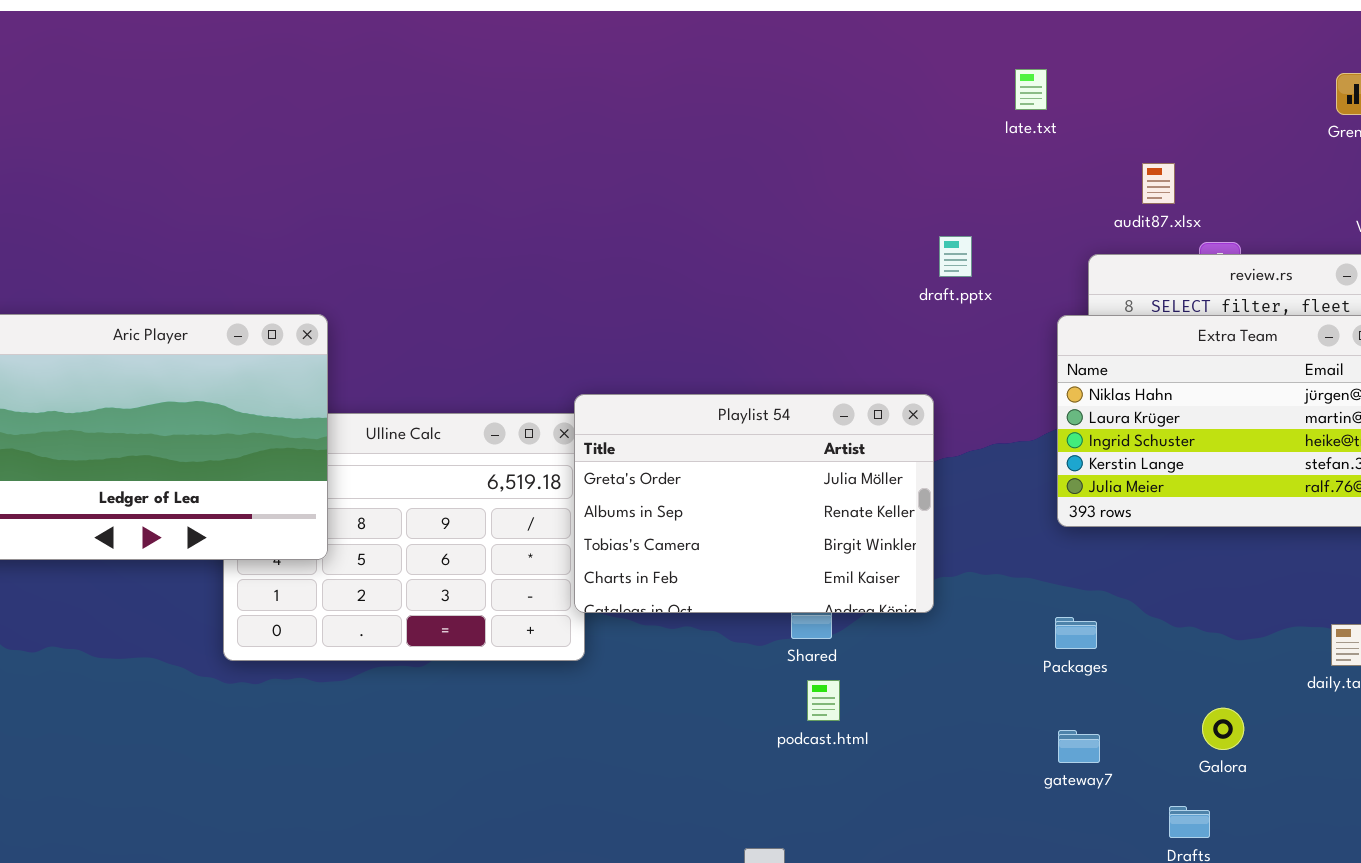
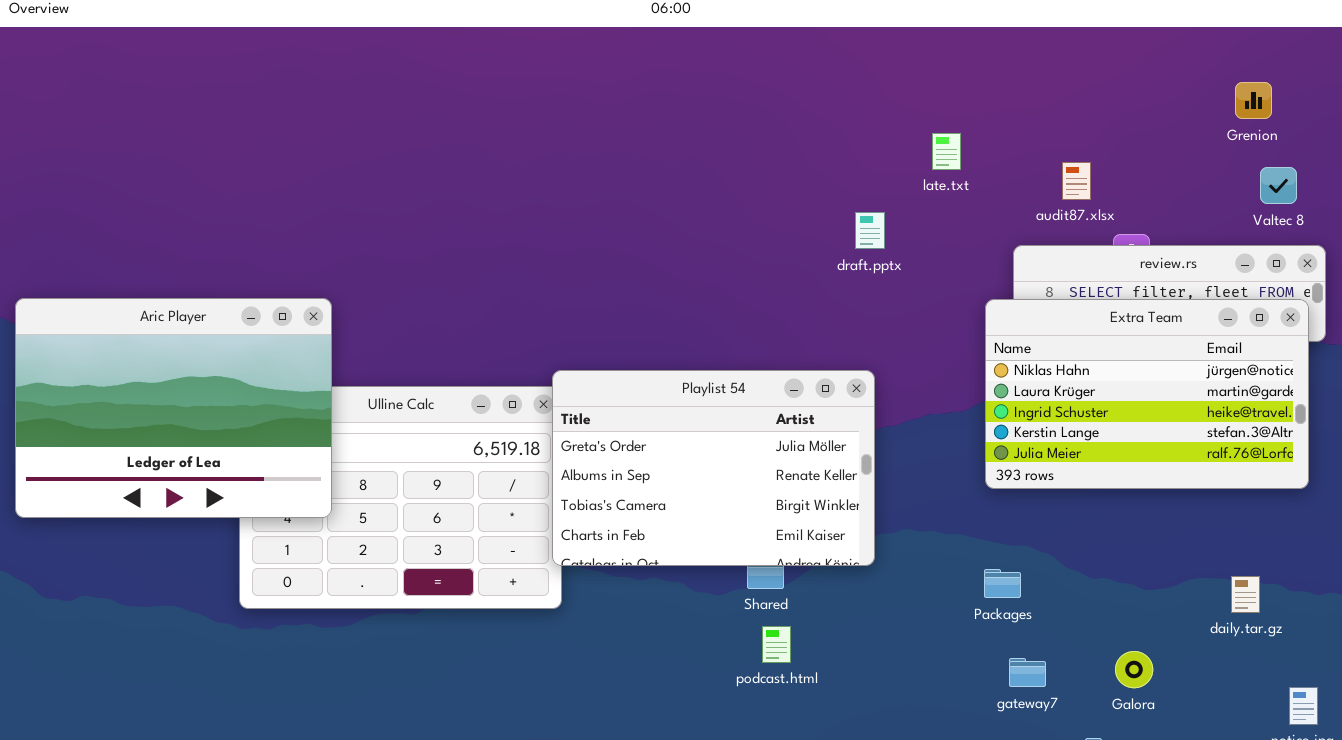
late.txt: [1015,69,1047,110] -> [932,133,961,170], moved
draft.pptx: [939,236,972,277] -> [855,212,885,249], moved
gateway7: [1058,730,1100,763] -> [1009,658,1046,687], moved

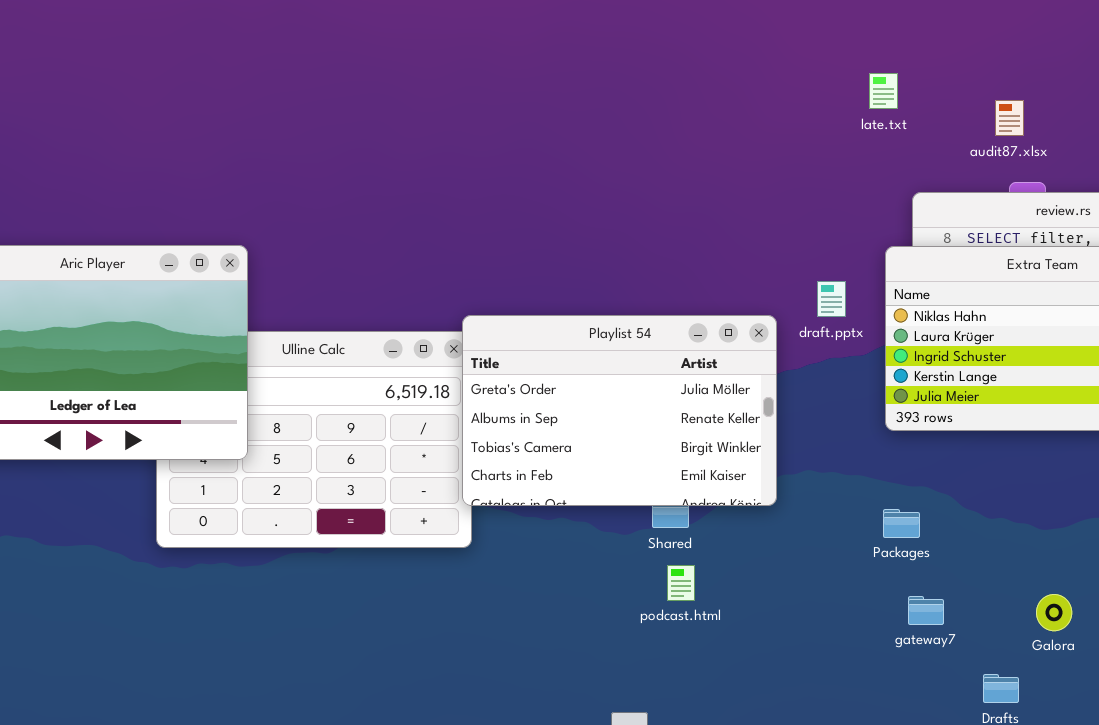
late.txt: [932,133,961,170] -> [869,73,898,109], moved
audit87.xlsx: [1062,162,1091,200] -> [995,100,1024,136], moved
draft.pptx: [855,212,885,249] -> [817,281,846,317], moved
Galora: [1115,651,1153,688] -> [1036,594,1072,631], moved

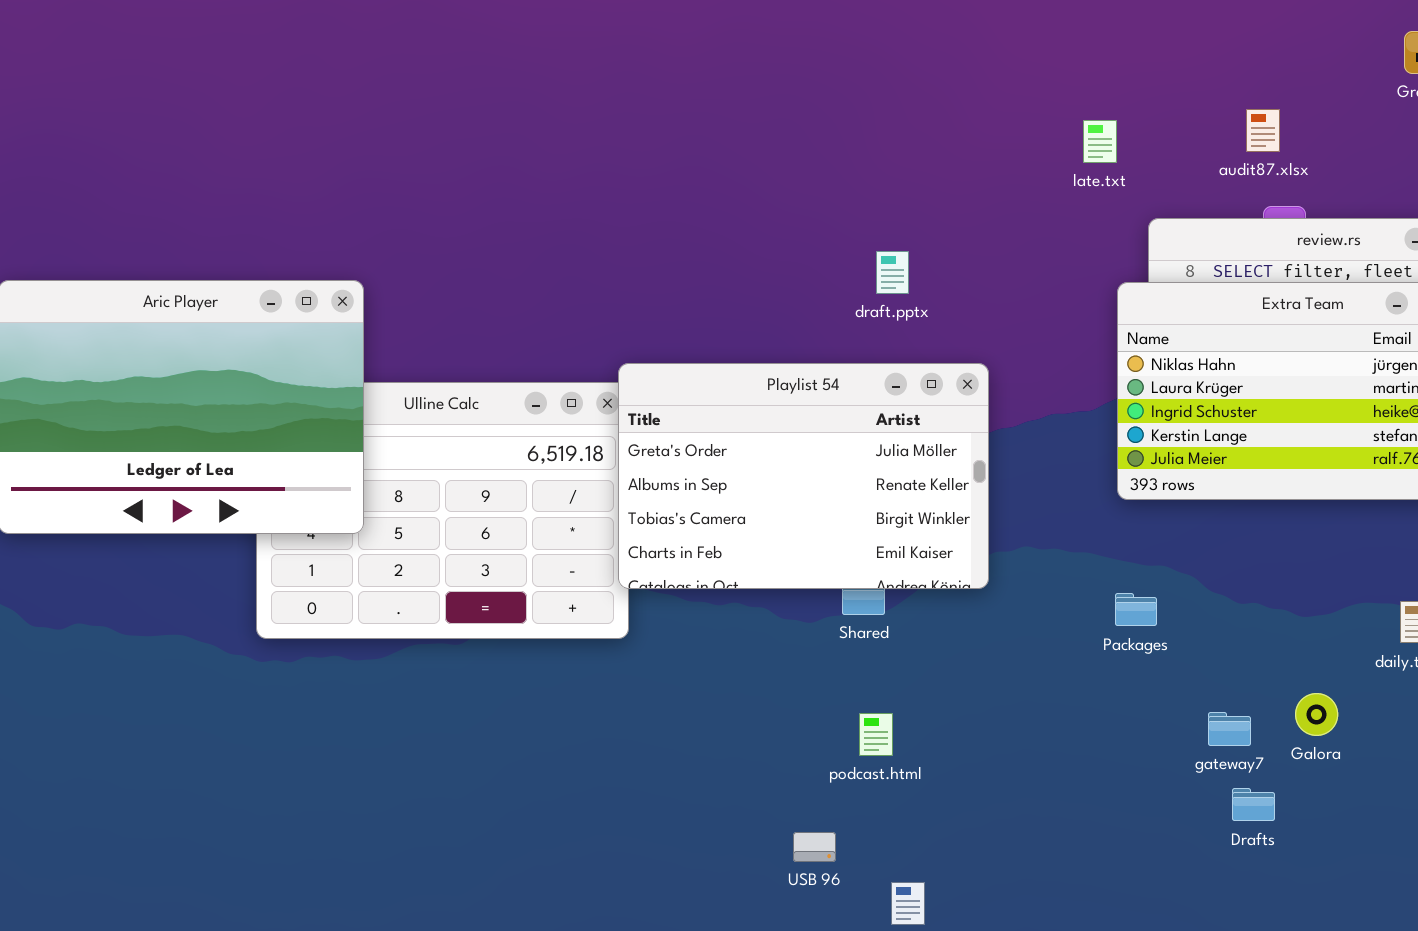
late.txt: [869,73,898,109] -> [1083,120,1117,163], moved
draft.pptx: [817,281,846,317] -> [876,251,909,294], moved
podcast.html: [667,565,695,601] -> [859,713,893,756], moved
gateway7: [908,596,944,625] -> [1208,712,1251,746], moved

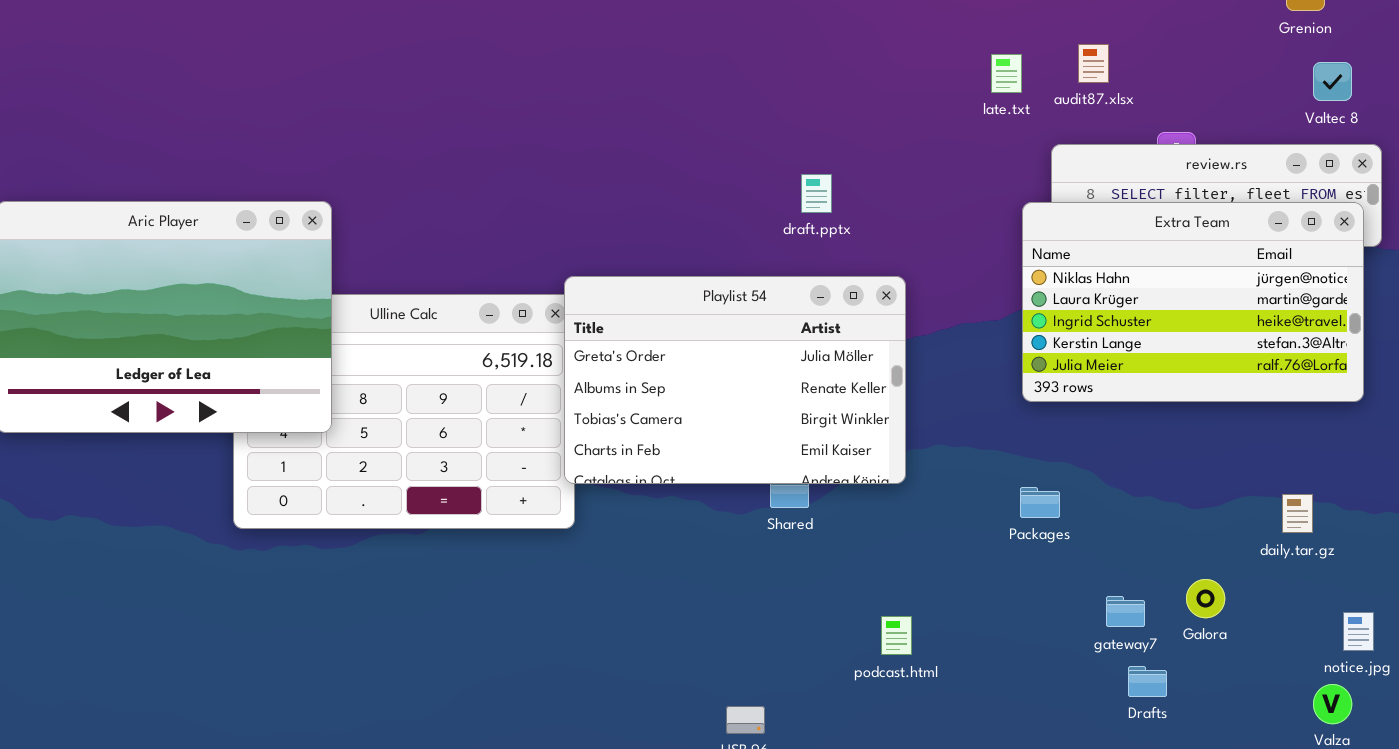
audit87.xlsx: [1246,109,1280,152] -> [1078,44,1109,83], moved
podcast.html: [859,713,893,756] -> [881,616,912,655], moved

